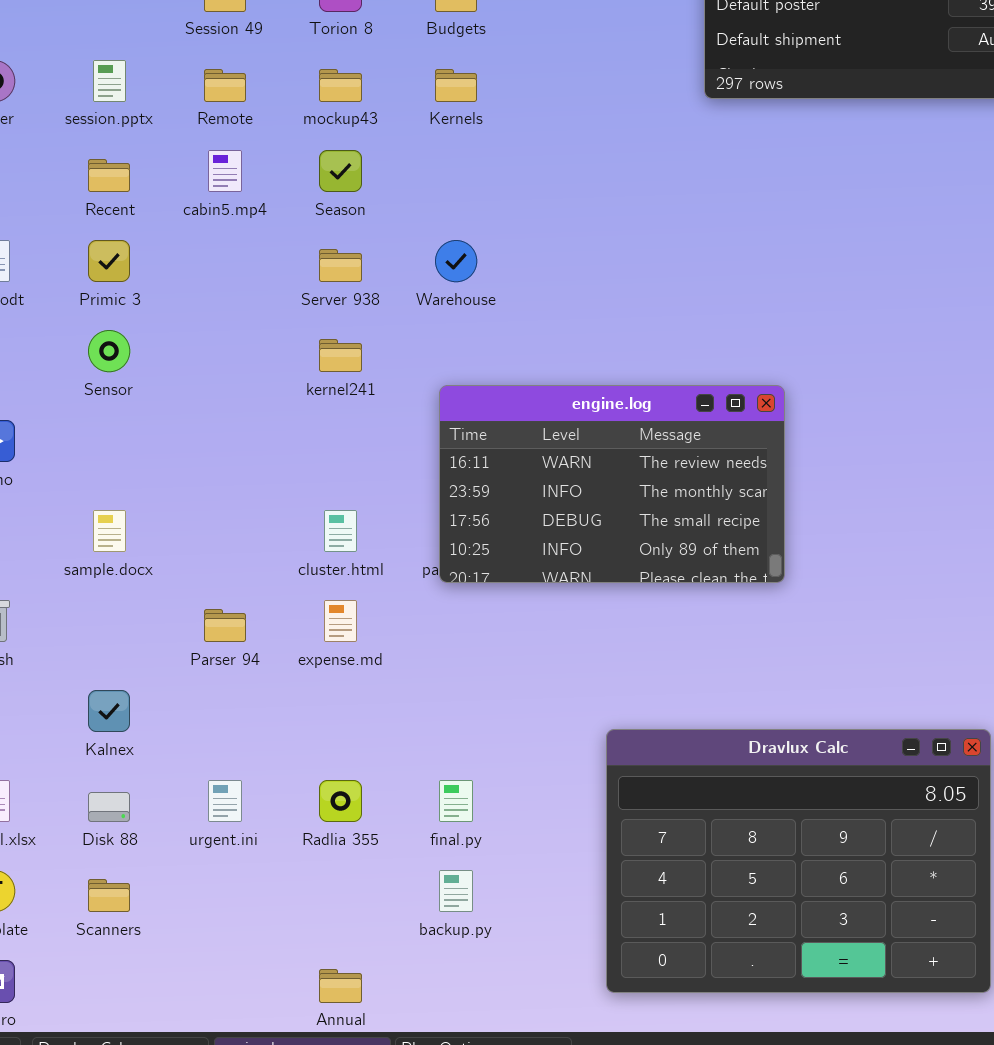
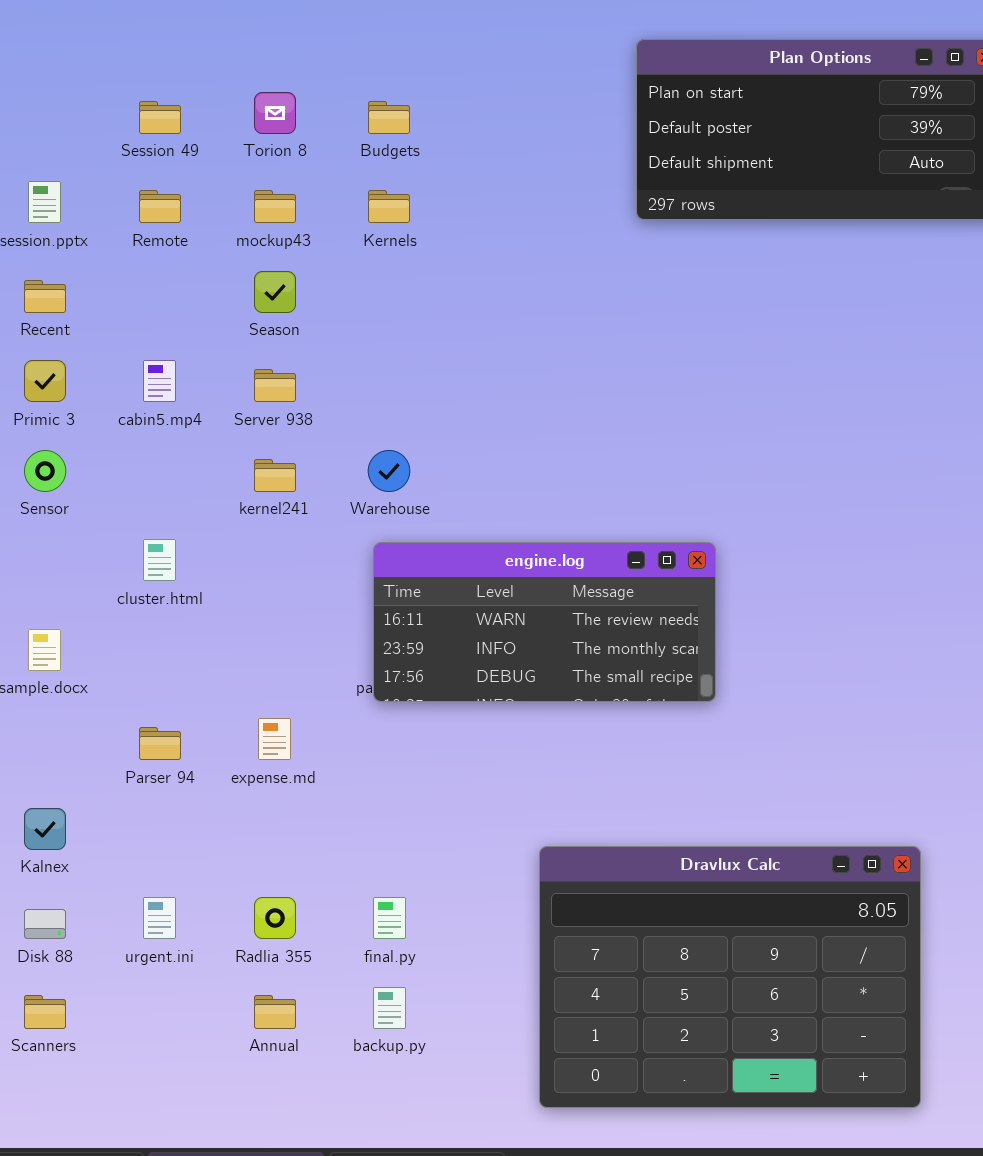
cabin5.mp4: [208,150,242,192] -> [143,360,176,402], moved
Warehouse: [435,240,477,282] -> [368,450,410,492], moved
engine.log: [439,385,785,583] -> [373,542,716,702], resized
cluster.html: [324,510,357,552] -> [143,539,176,581], moved
Annual: [319,969,362,1003] -> [254,995,296,1029], moved

